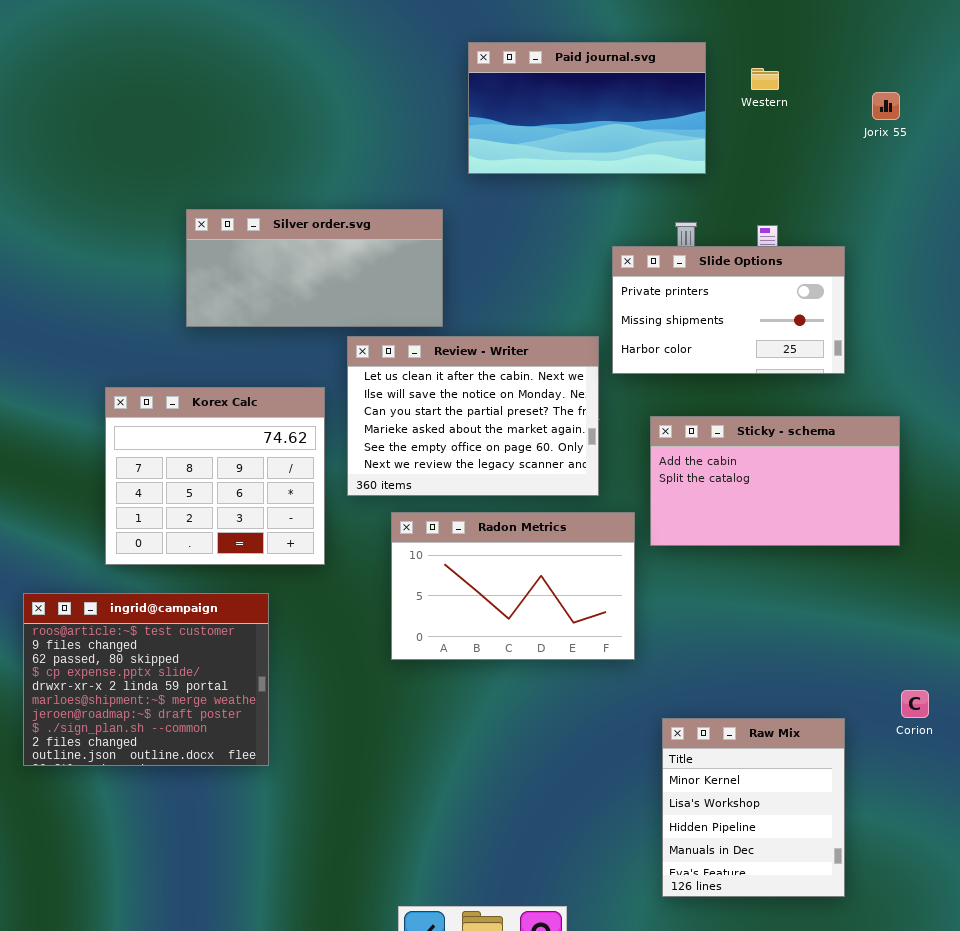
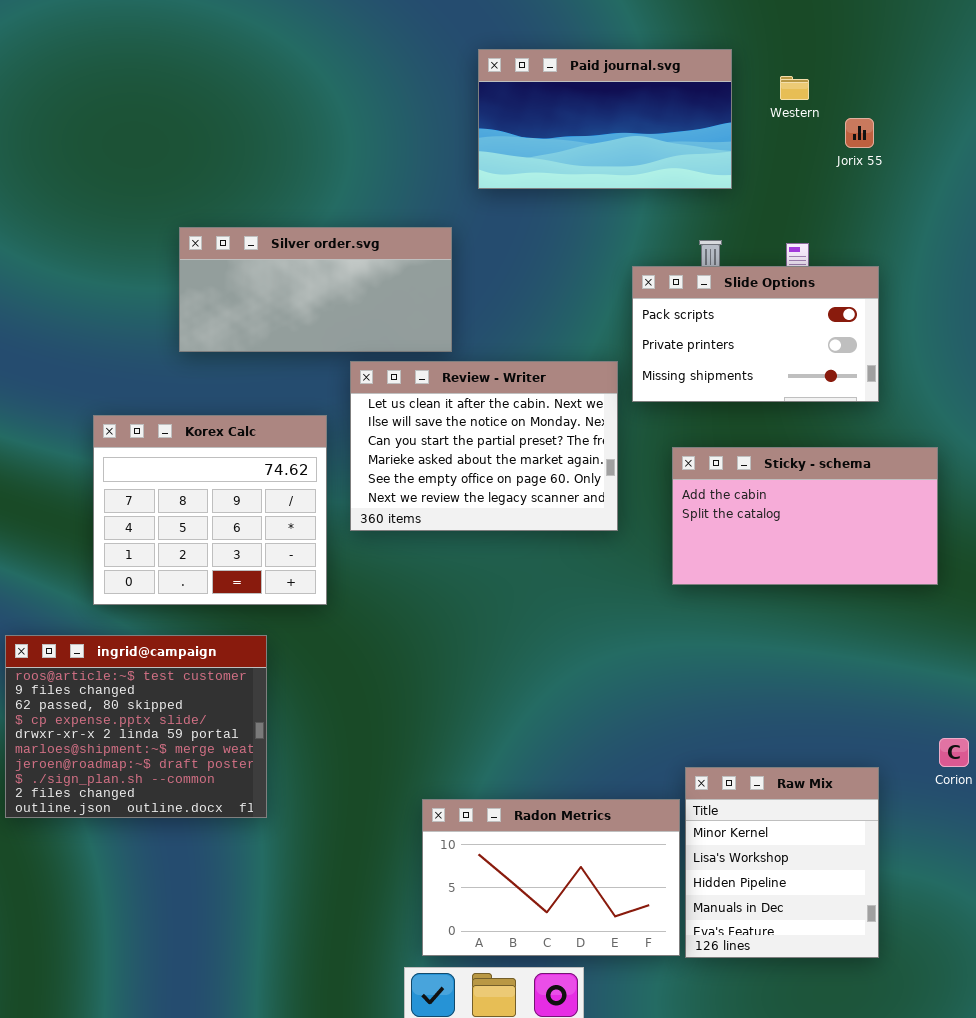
Jorix 55: [872,92,900,120] -> [845,118,874,148], moved
Slide Options: [612,246,845,374] -> [632,266,879,402], scrolled up 1 row
Radon Metrics: [391,512,635,660] -> [422,799,680,956], moved

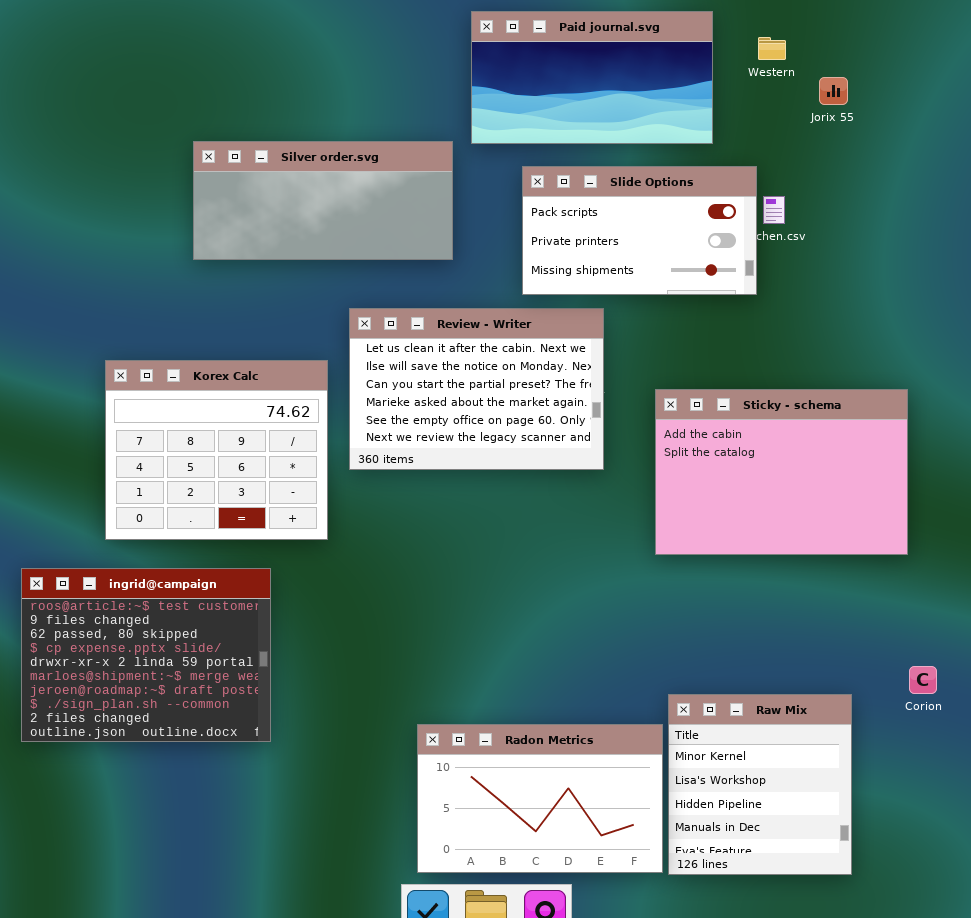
Silver order.svg: [179,227,452,352] -> [193,141,453,260], moved
Slide Options: [632,266,879,402] -> [522,166,757,295], moved
Sticky - schema: [672,447,938,585] -> [655,389,908,555], resized

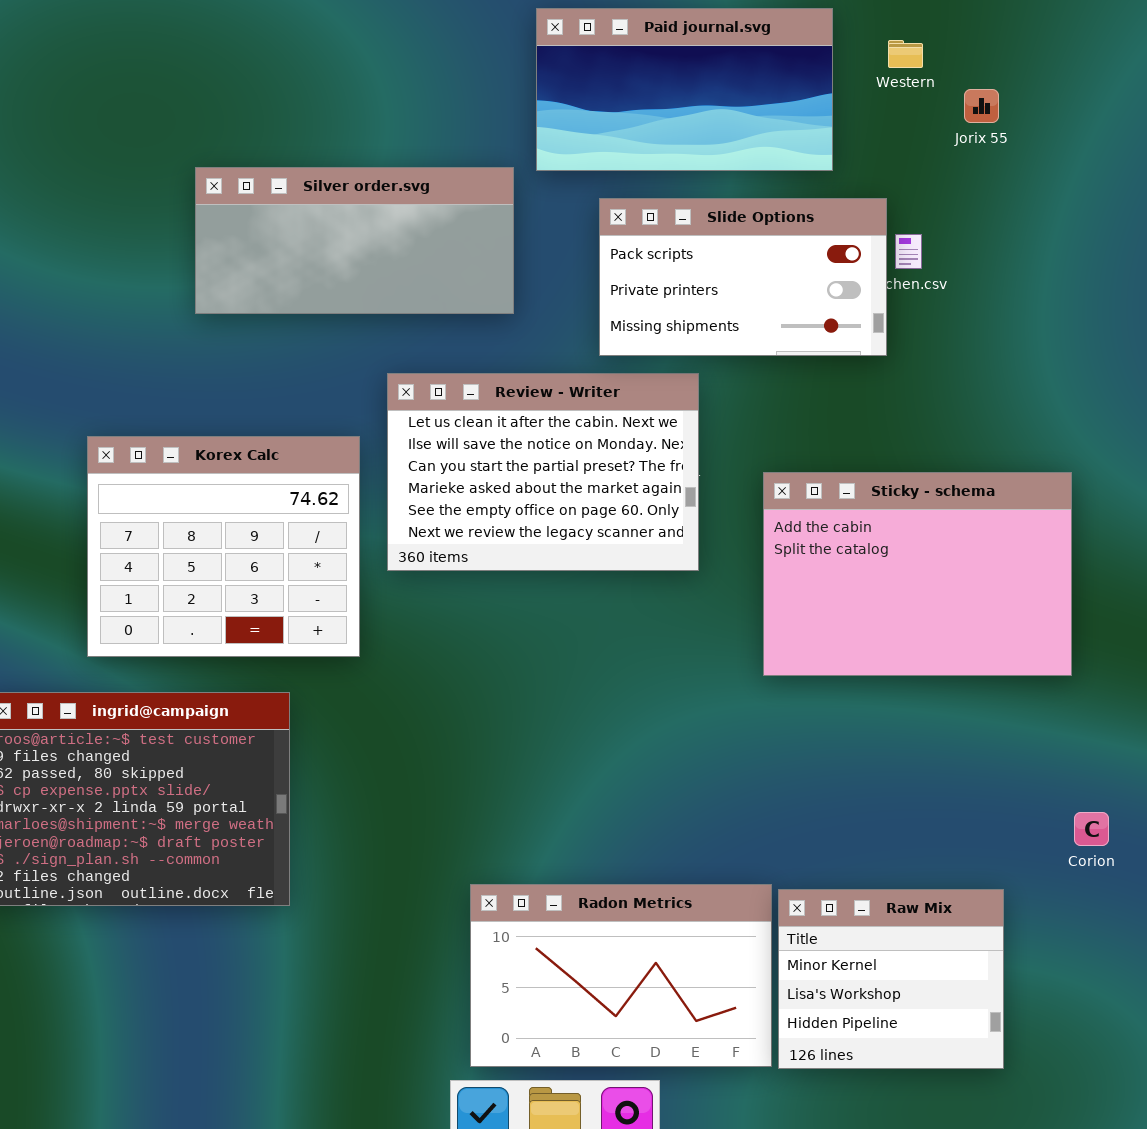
Raw Mix: [668,694,852,875] -> [778,889,1004,1069], resized

